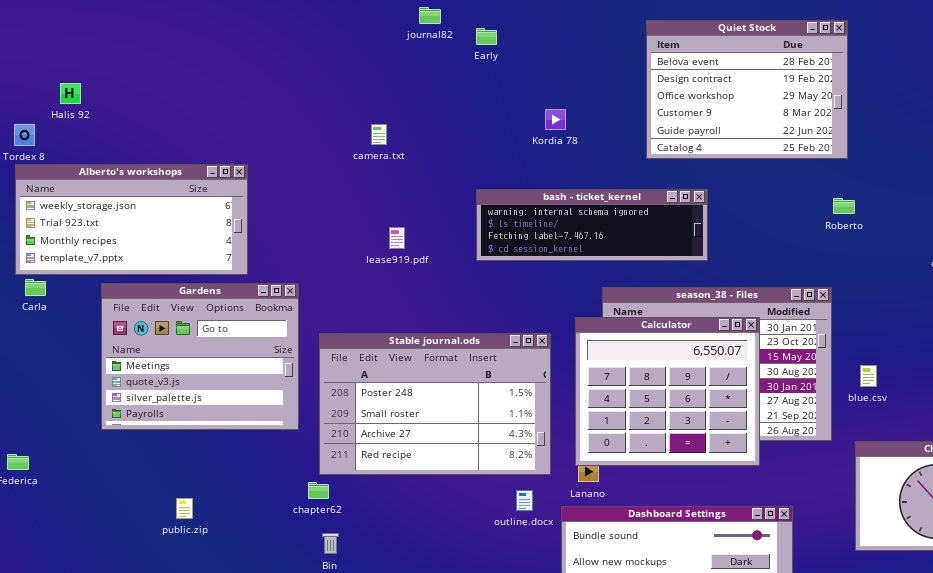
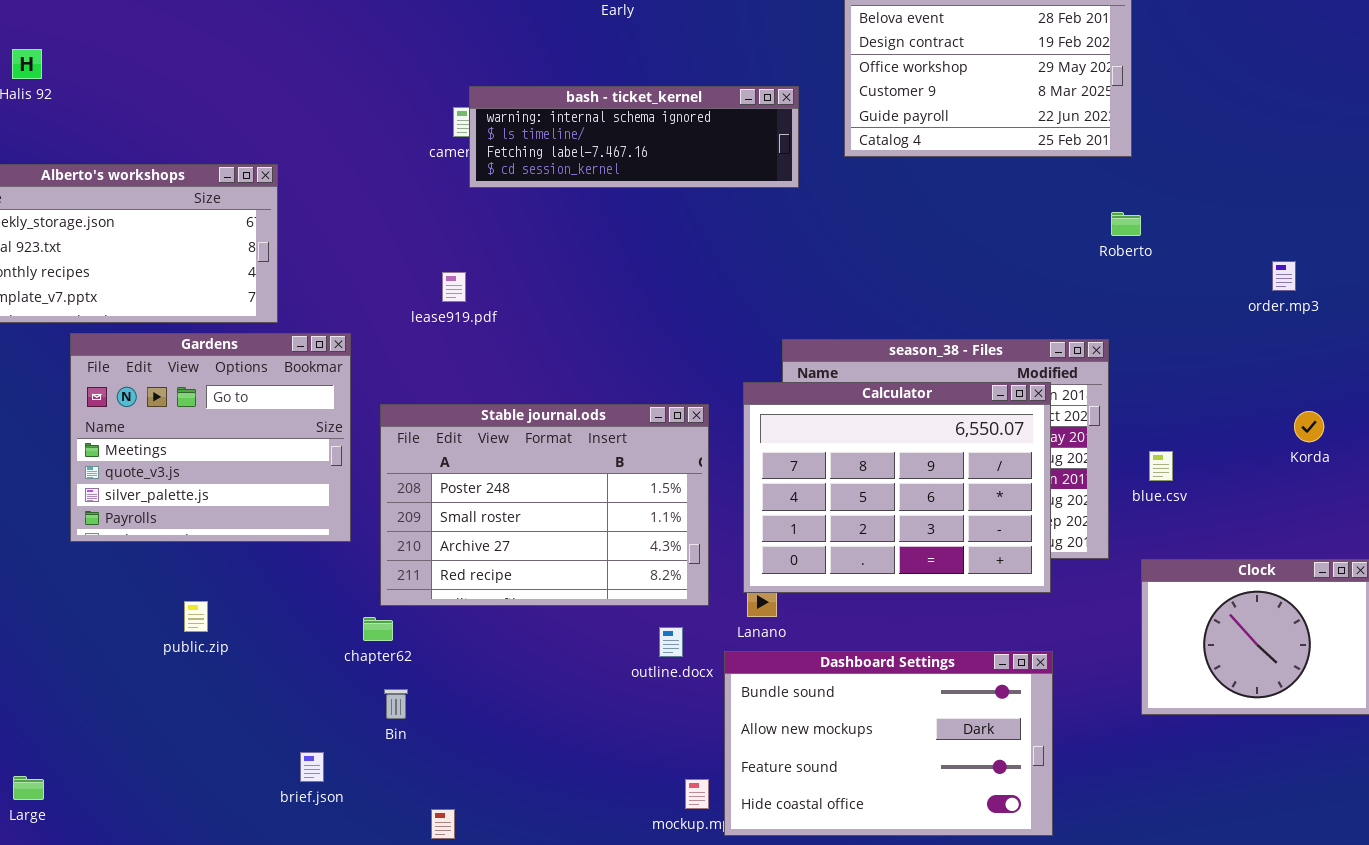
bash - ticket_kernel: [476,189,708,261] -> [469,86,799,188], moved
lease919.pdf: [389,227,405,249] -> [442,272,466,302], moved
Calculator: [575,317,760,466] -> [743,382,1051,593], resized
public.zip: [176,498,193,519] -> [184,601,208,632], moved

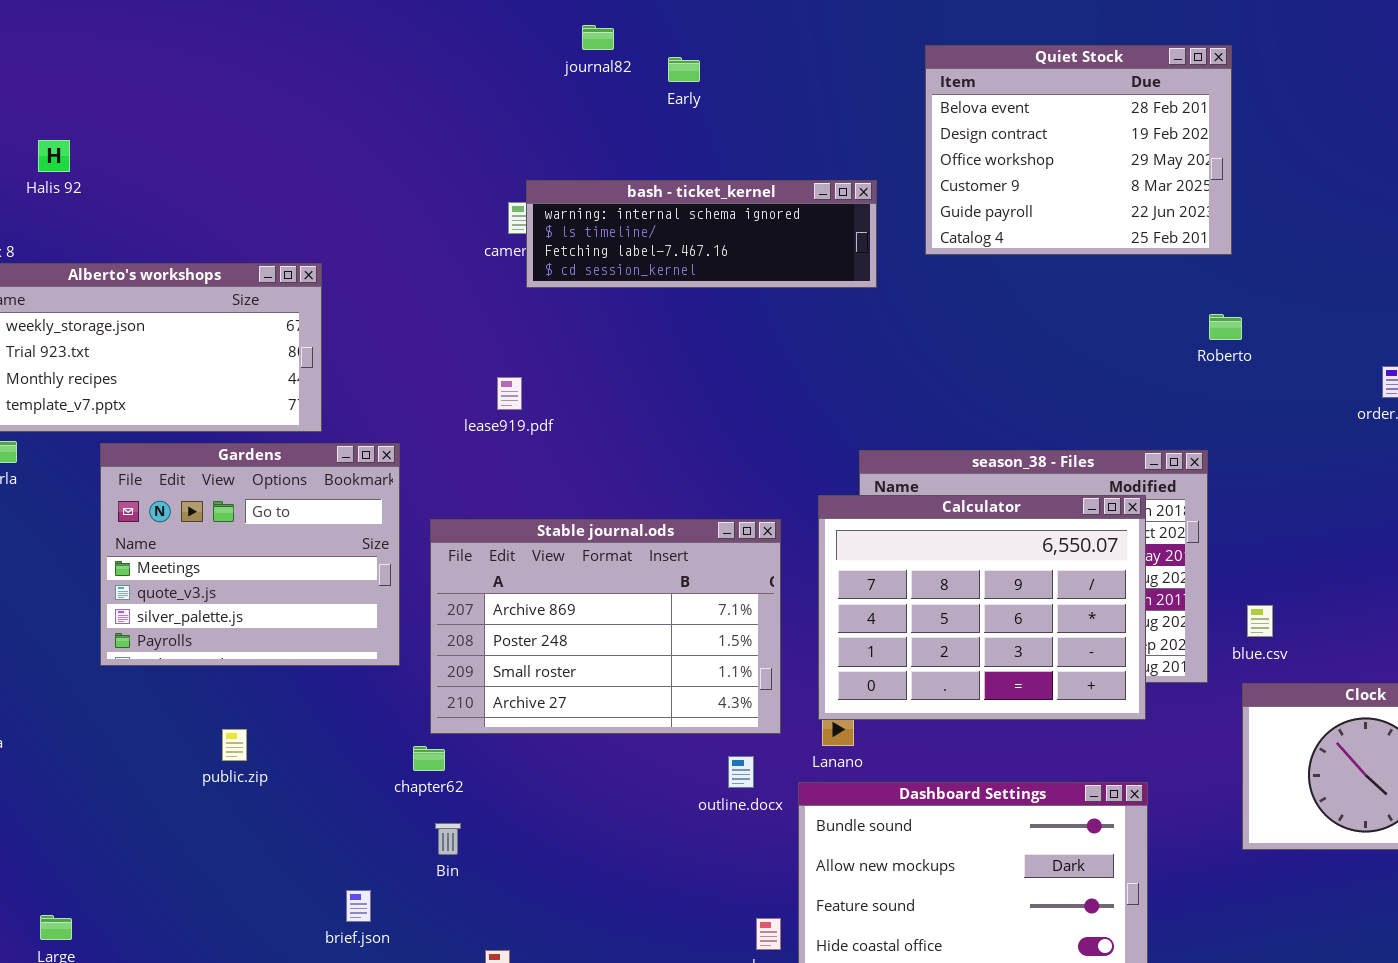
Stable journal.ods: [380,404,709,606] -> [430,519,781,734], scrolled up 1 row
blue.csv: [1149,451,1173,481] -> [1247,605,1273,637], moved

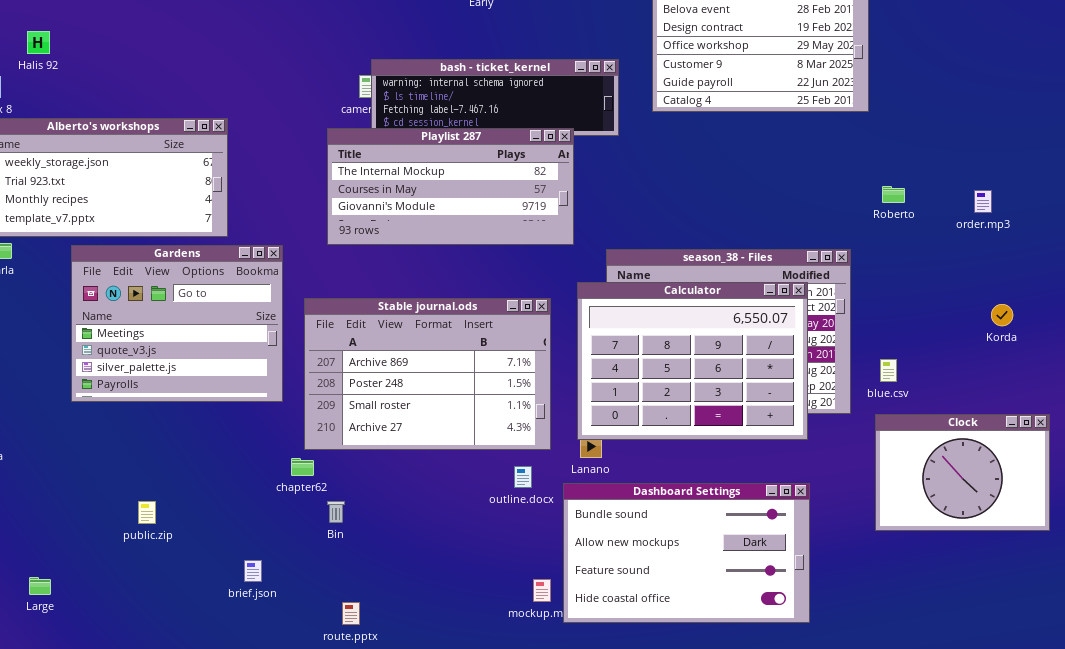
Playlist 287: none -> [327,128,574,245], opened
Roberto: [1209,314,1242,340] -> [882,186,905,203], moved
public.zip: [222,729,247,761] -> [138,501,156,524], moved
Bin: [435,823,461,855] -> [327,501,345,523], moved

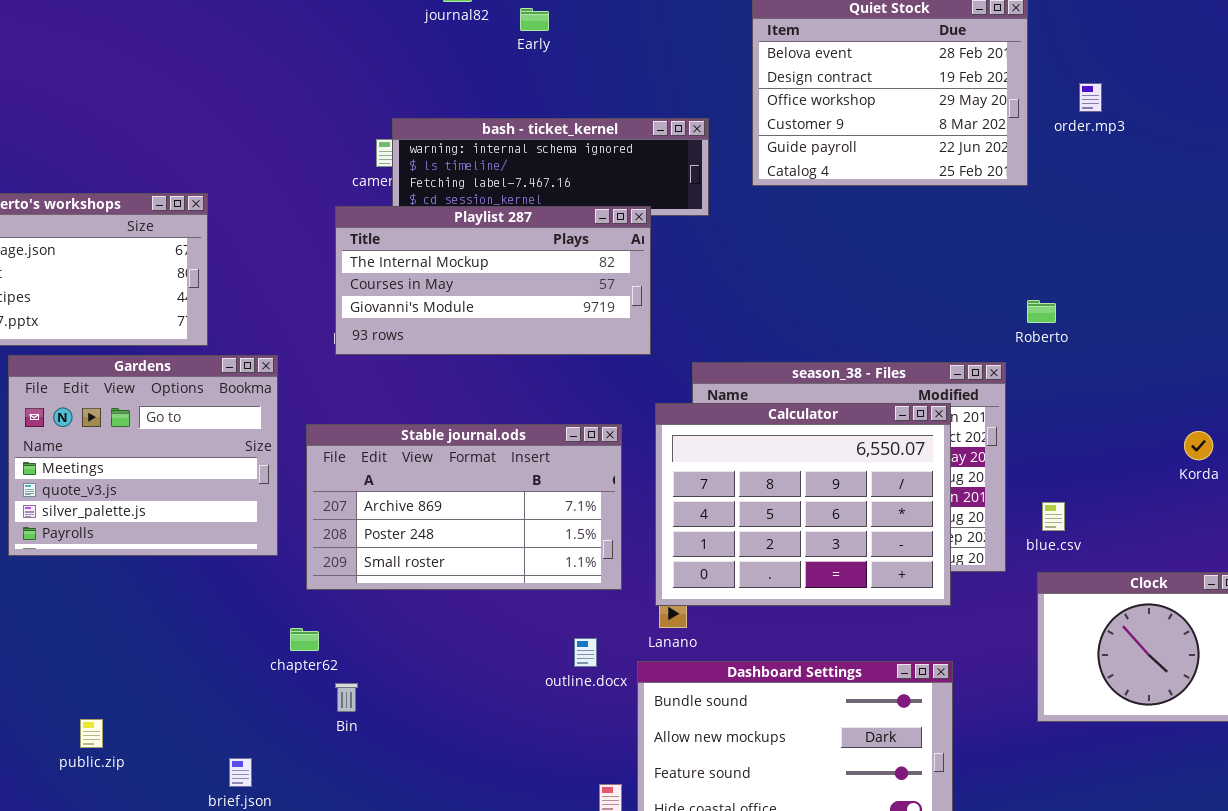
Roberto: [882,186,905,203] -> [1027,300,1056,323], moved
order.mp3: [974,190,992,213] -> [1079,83,1102,112], moved
Stable journal.ods: [304,298,551,450] -> [306,424,622,590], resized
public.zip: [138,501,156,524] -> [80,719,103,748], moved

